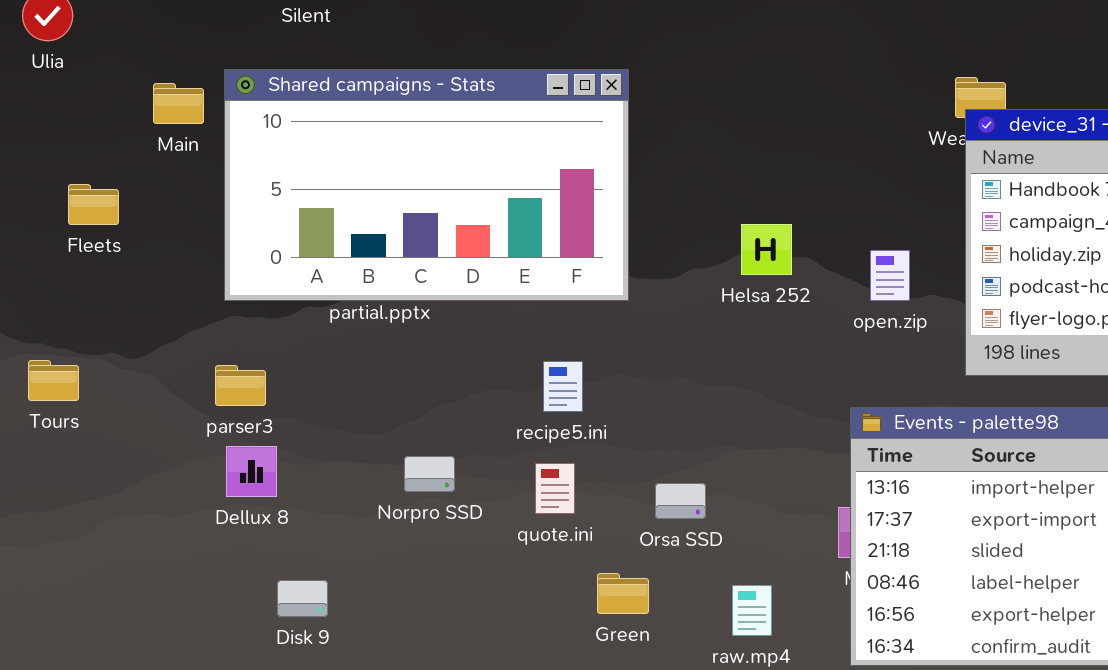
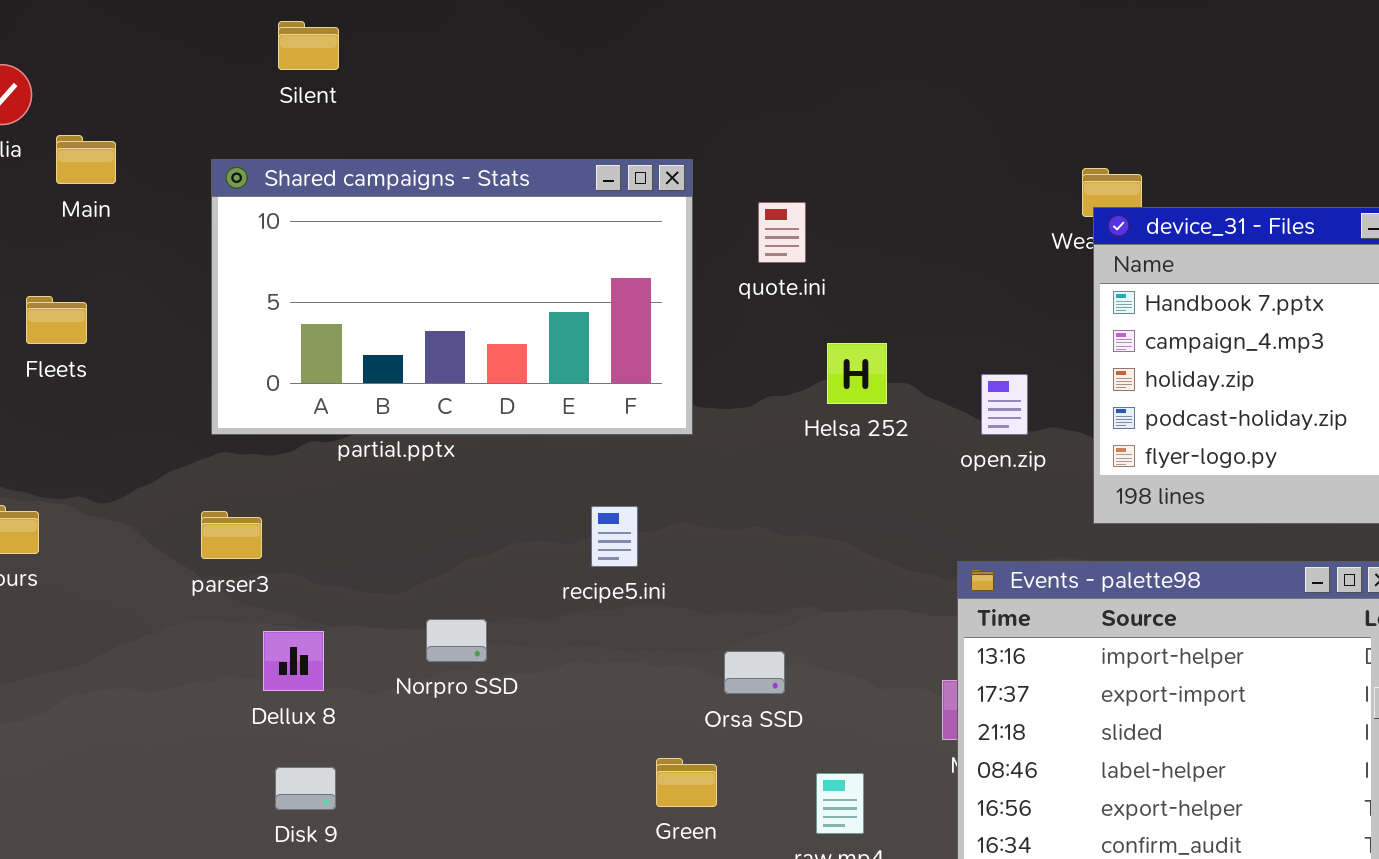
Main: [153,83,204,124] -> [56,135,116,184], moved
Dellux 8: [226,446,277,497] -> [263,631,324,691], moved
quote.ini: [535,463,575,514] -> [758,202,806,263], moved

